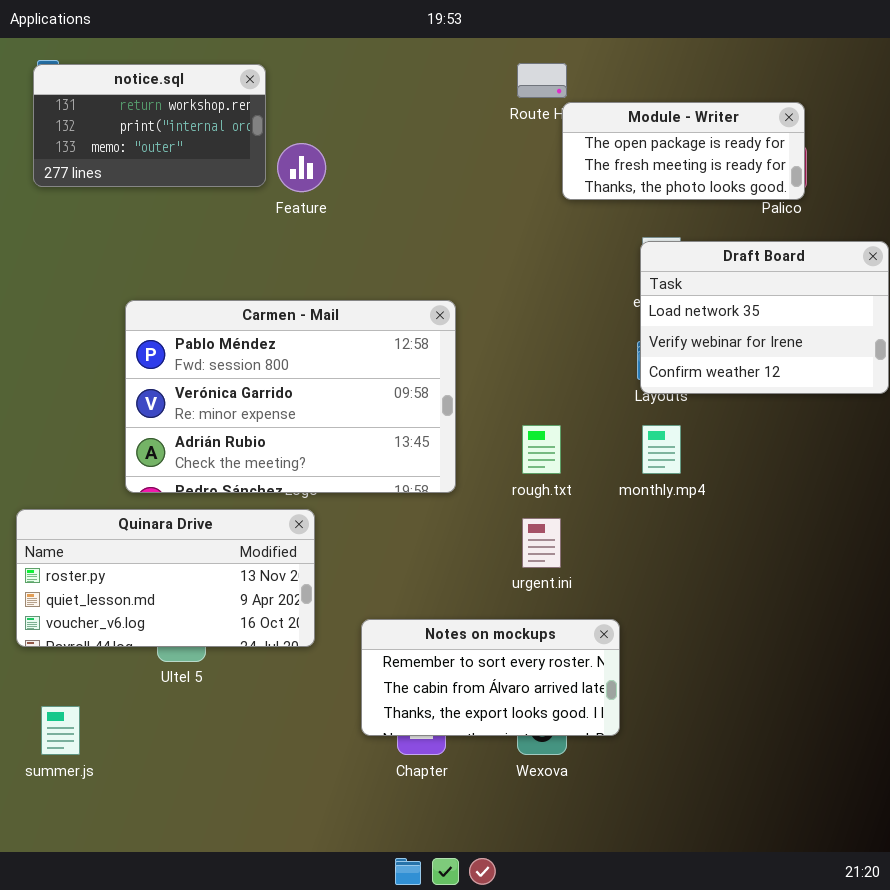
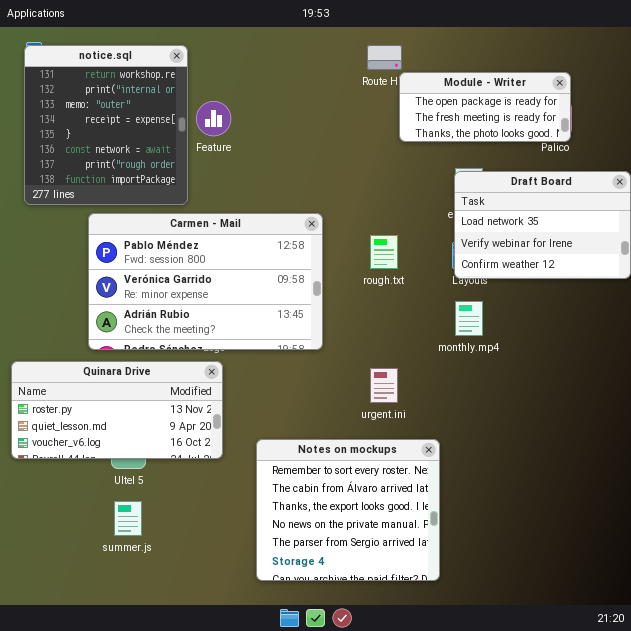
notice.sql: [33,64,266,187] -> [24,45,188,205], resized
rough.txt: [522,425,561,474] -> [370,235,398,269], moved
Notes on mockups: [361,619,620,736] -> [256,439,440,581], resized
summer.js: [41,706,80,755] -> [114,501,142,536], moved

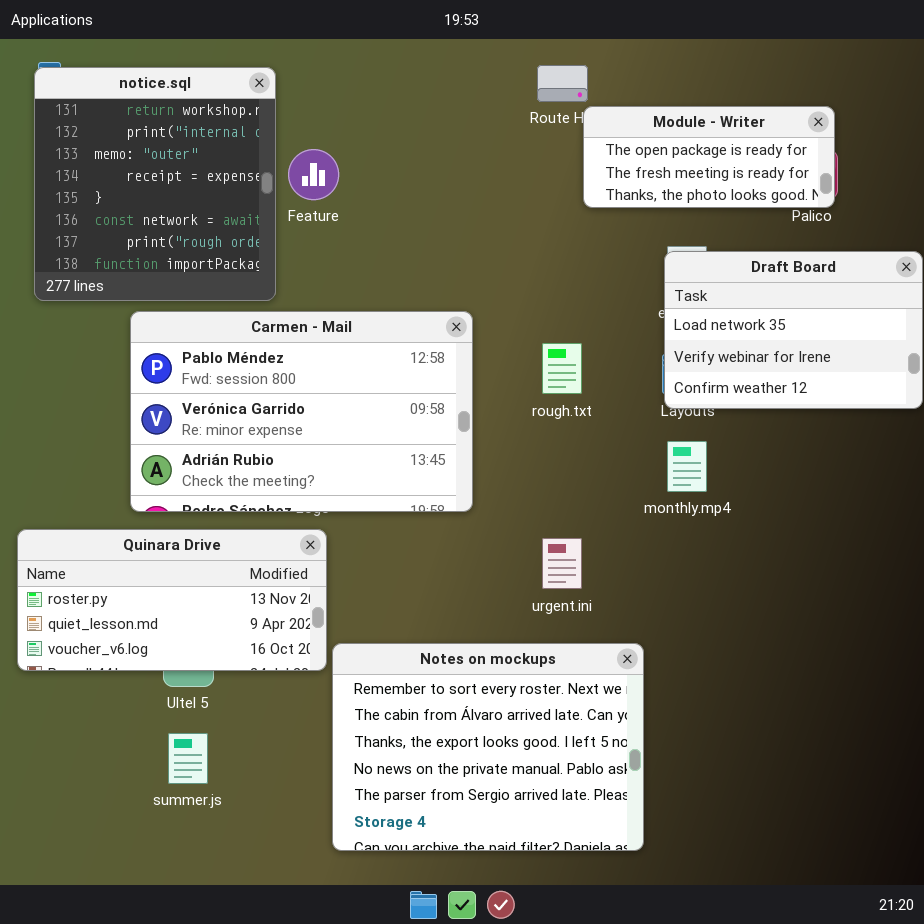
Notes on mockups: [256,439,440,581] -> [332,643,644,851], resized

